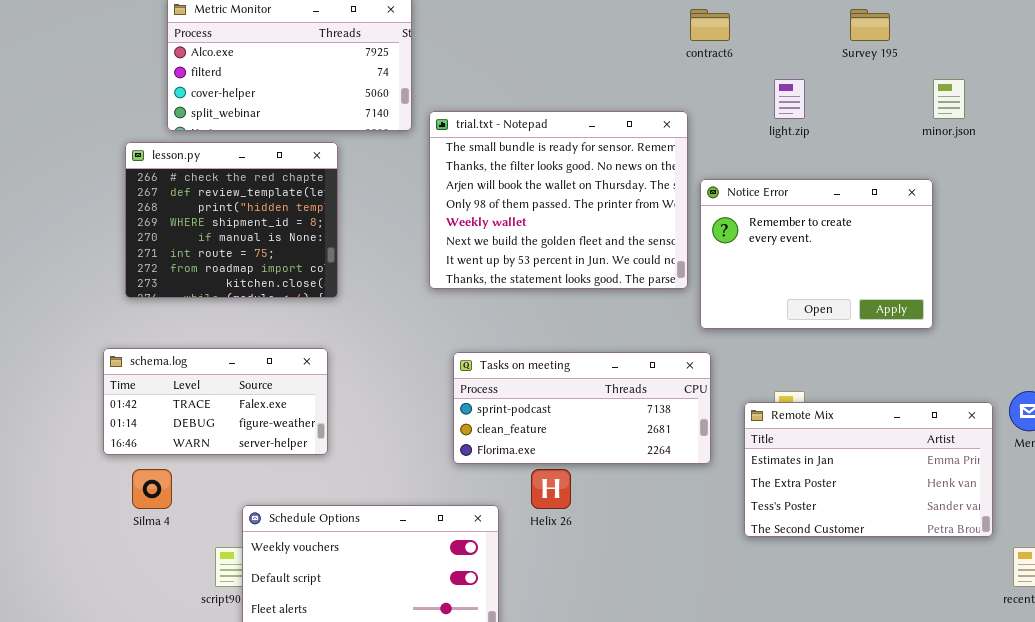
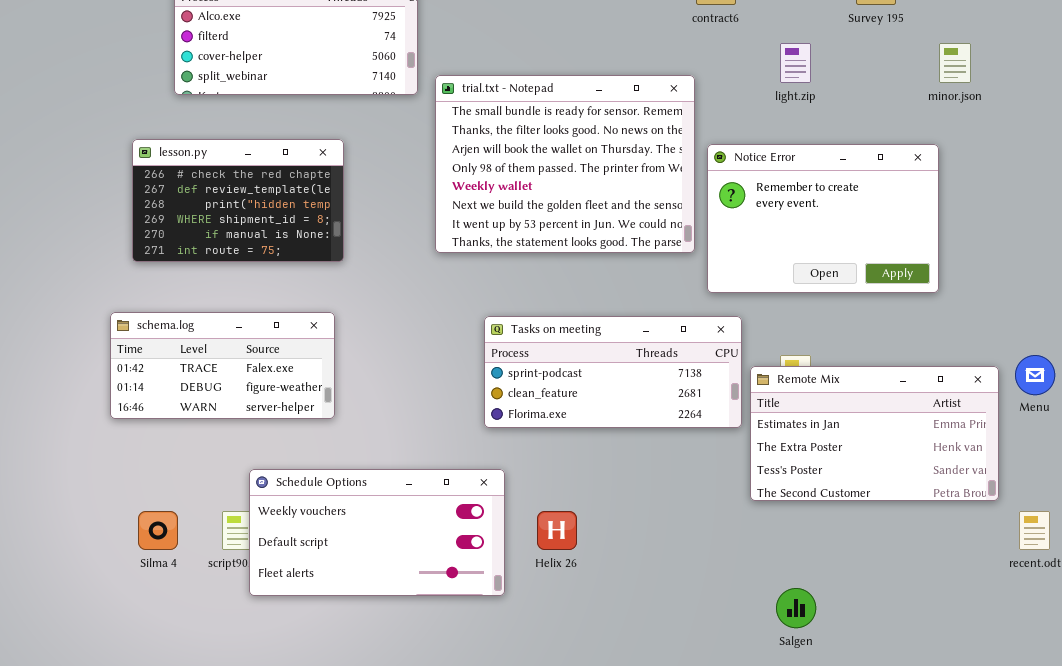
lesson.py: [125,142,338,298] -> [132,139,344,262], resized
Tasks on meeting: [453,352,711,464] -> [484,316,742,428], moved
Silma 4: [132,469,172,509] -> [138,511,178,550], moved
Helix 26: [531,469,571,509] -> [537,511,577,550], moved

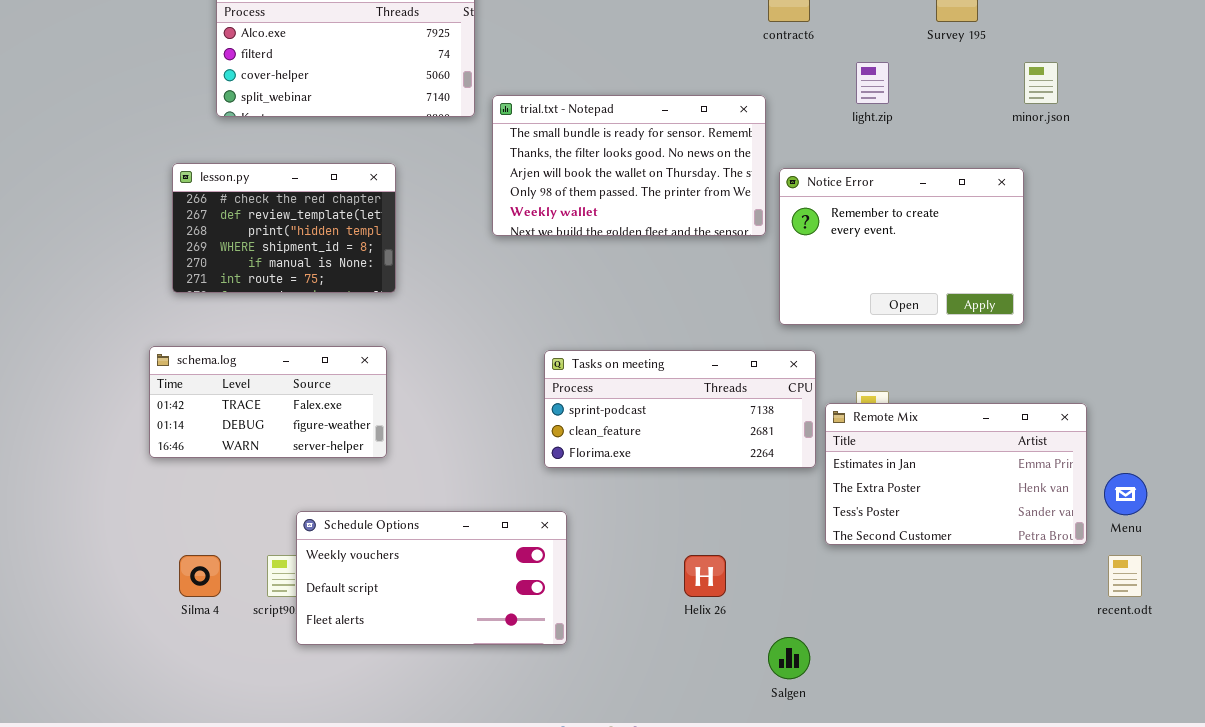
trial.txt - Notepad: [435,75,695,253] -> [492,95,766,236], resized
Menu: [1015,355,1055,395] -> [1104,473,1147,515], moved
Helix 26: [537,511,577,550] -> [684,555,726,597], moved
Salgen: [776,588,816,628] -> [768,637,810,679], moved

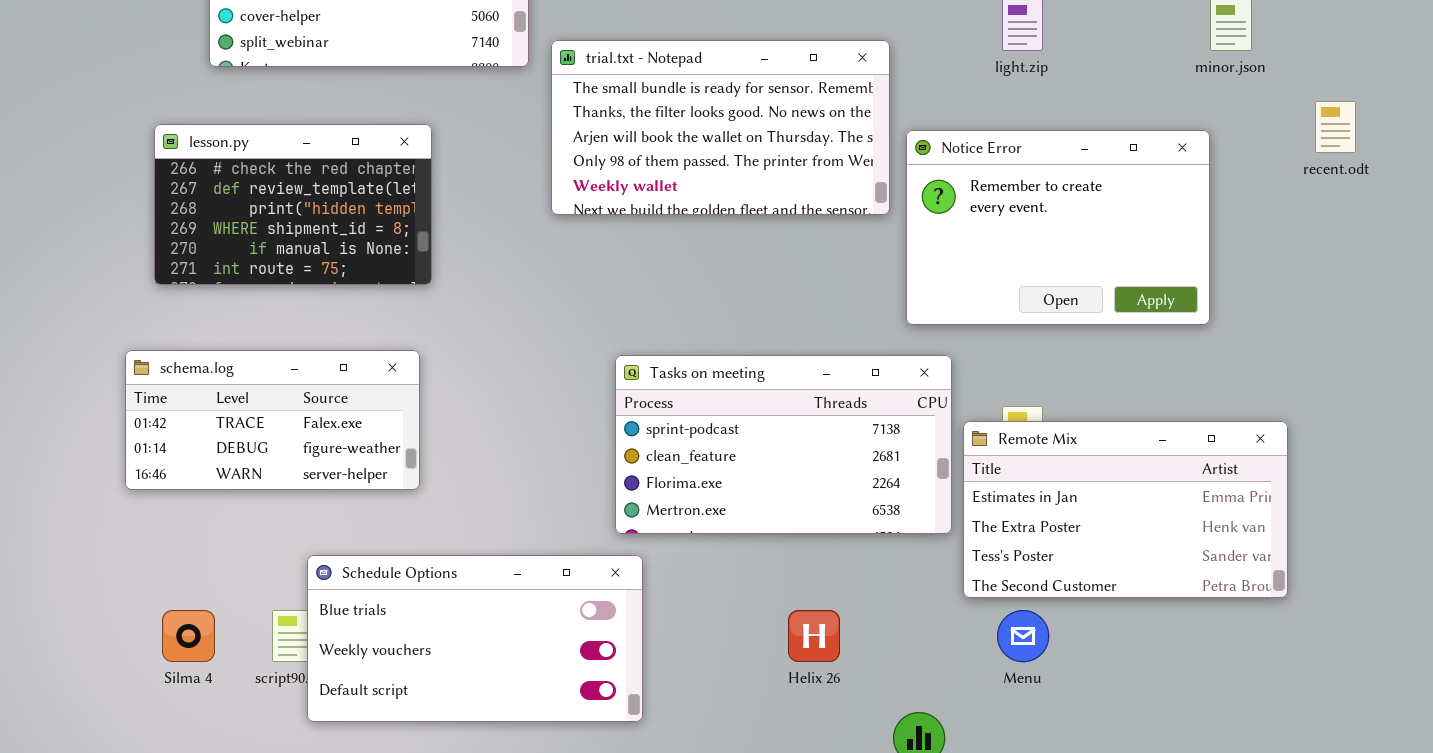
Tasks on meeting: [544,350,816,468] -> [615,355,952,534], resized
Menu: [1104,473,1147,515] -> [997,610,1049,662], moved
Schedule Options: [296,511,567,645] -> [307,555,643,722], scrolled up 1 row
recent.odt: [1108,555,1142,597] -> [1315,101,1356,153], moved

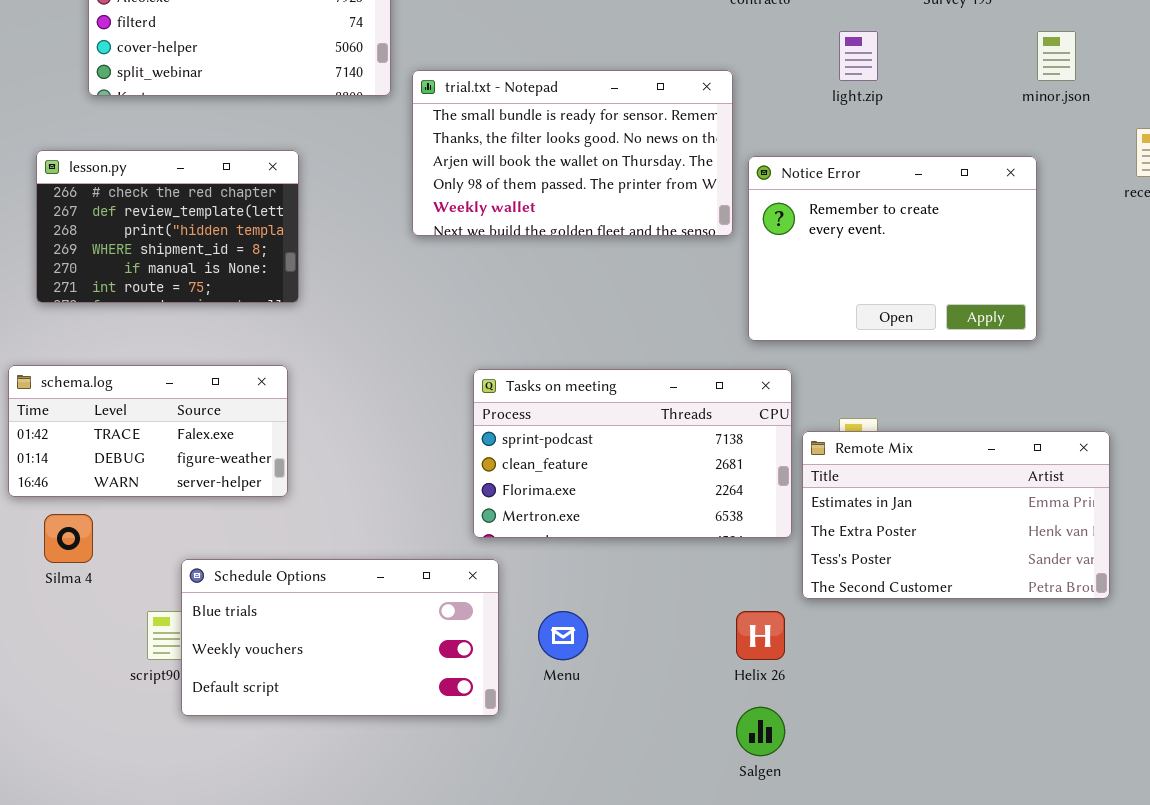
Silma 4: [162,610,215,662] -> [44,514,93,563], moved
Helix 26: [788,610,840,662] -> [736,611,785,660], moved
Menu: [997,610,1049,662] -> [538,611,588,660], moved

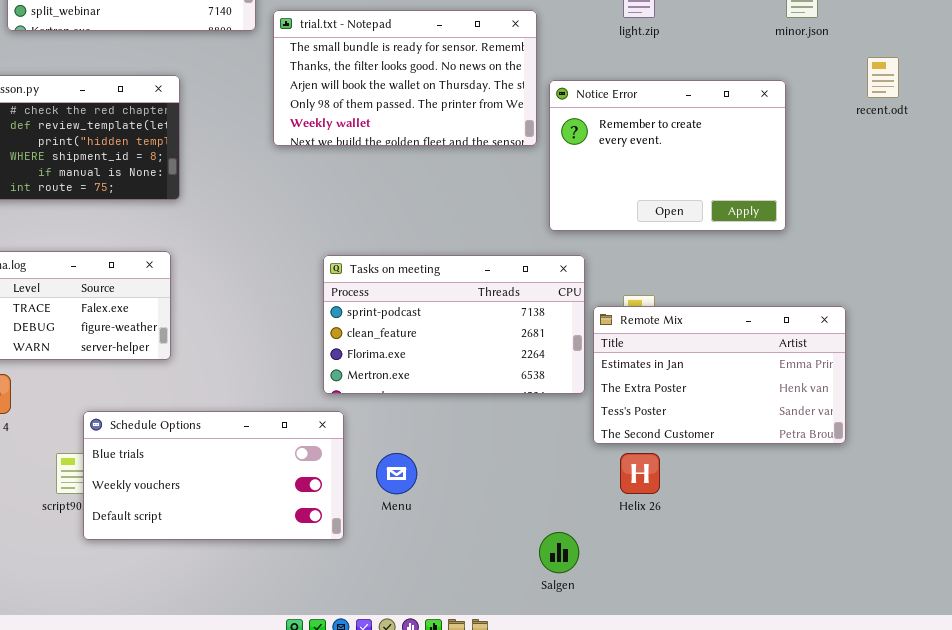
Helix 26: [736,611,785,660] -> [620,453,660,494], moved

